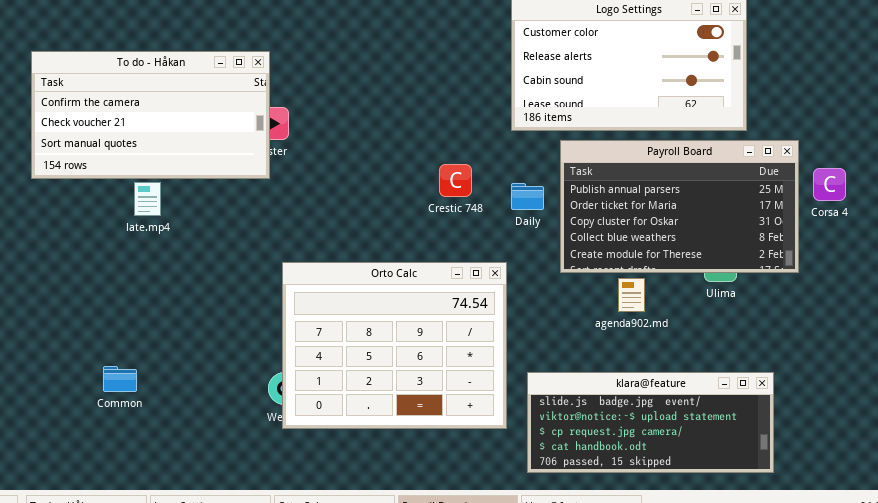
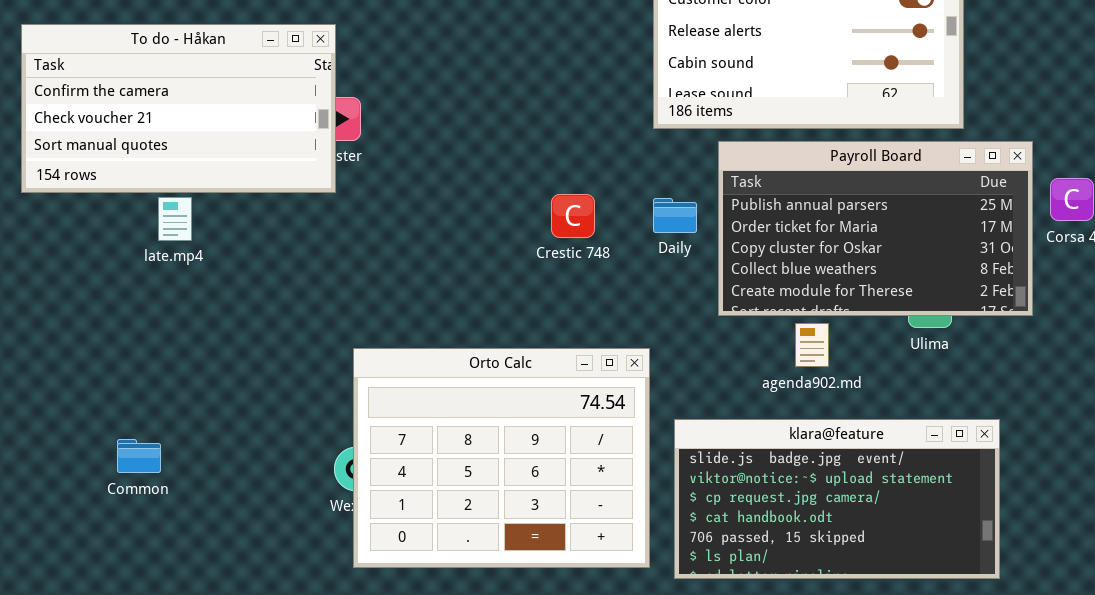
Crestic 748: [439,164,472,197] -> [551,194,595,238], moved
Orto Calc: [282,262,507,429] -> [353,348,650,568], moved
klara@feature: [527,372,774,473] -> [674,419,1000,579], resized

